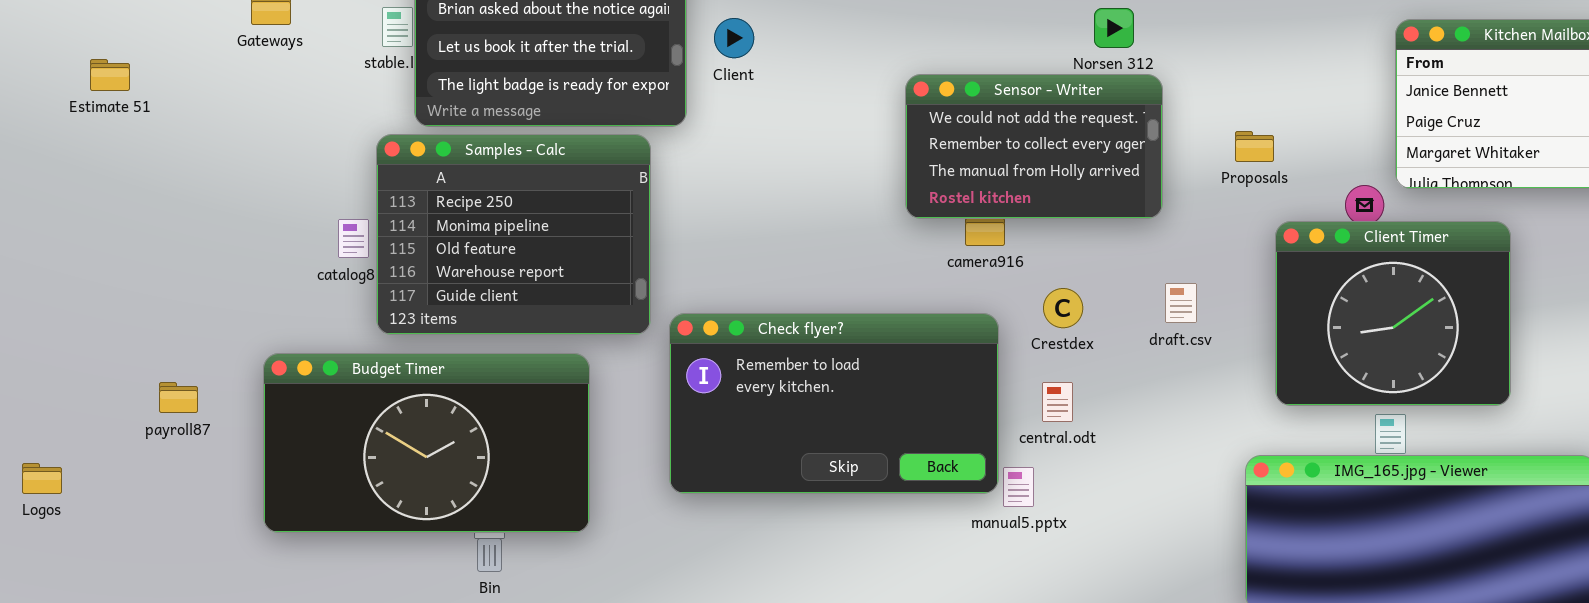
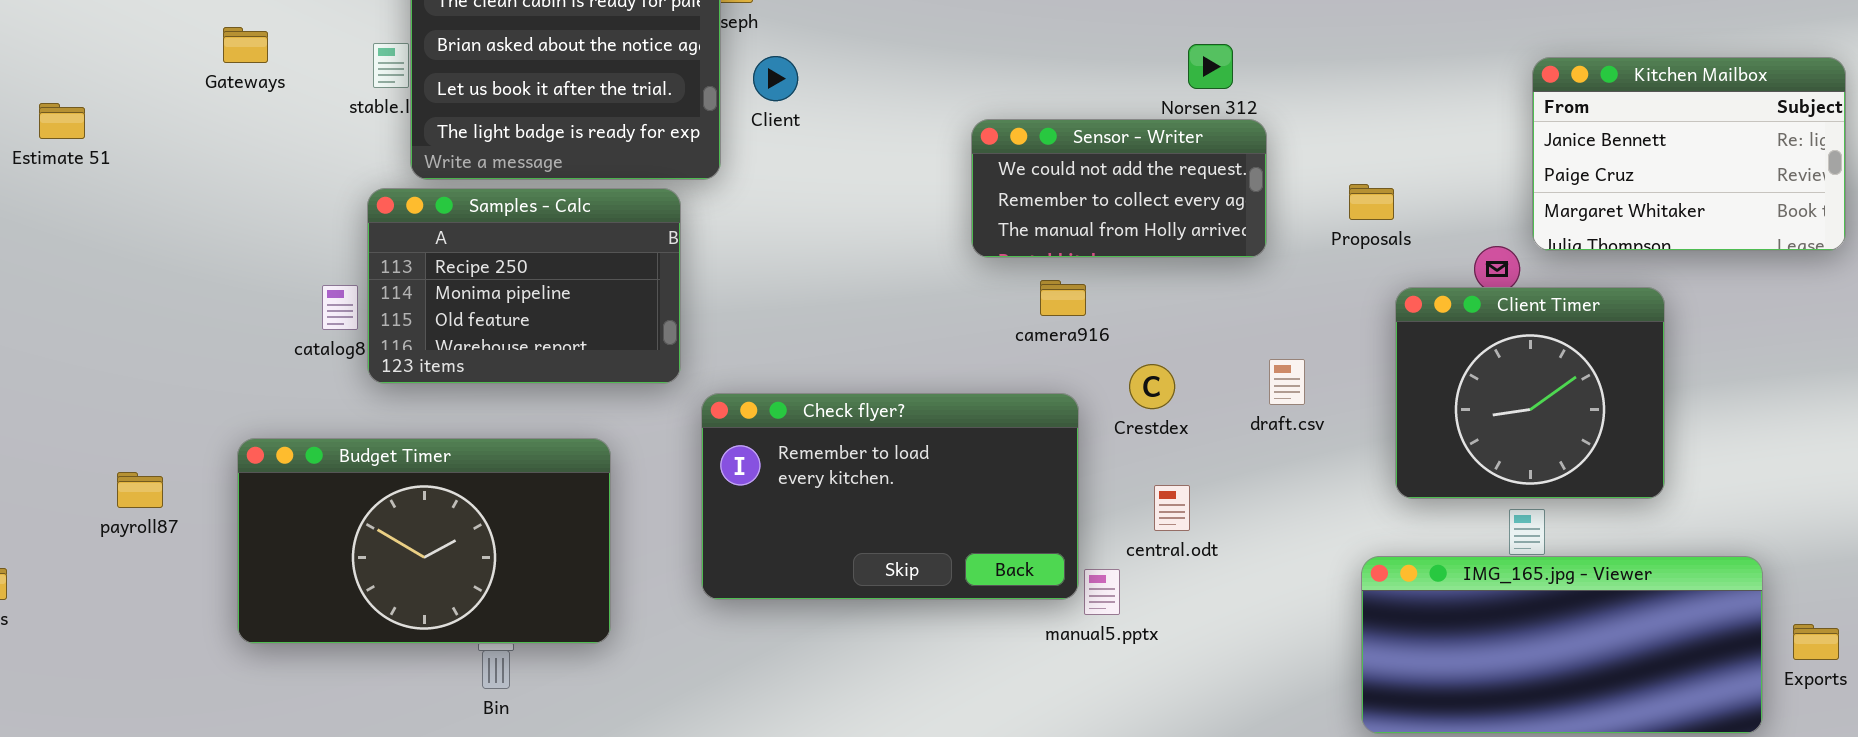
Sensor - Writer: [905,74,1163,219] -> [971,119,1267,258], resized
Samples - Calc: [376,134,651,335] -> [367,188,681,384], resized
central.odt: [1042,382,1073,422] -> [1154,485,1190,531], moved

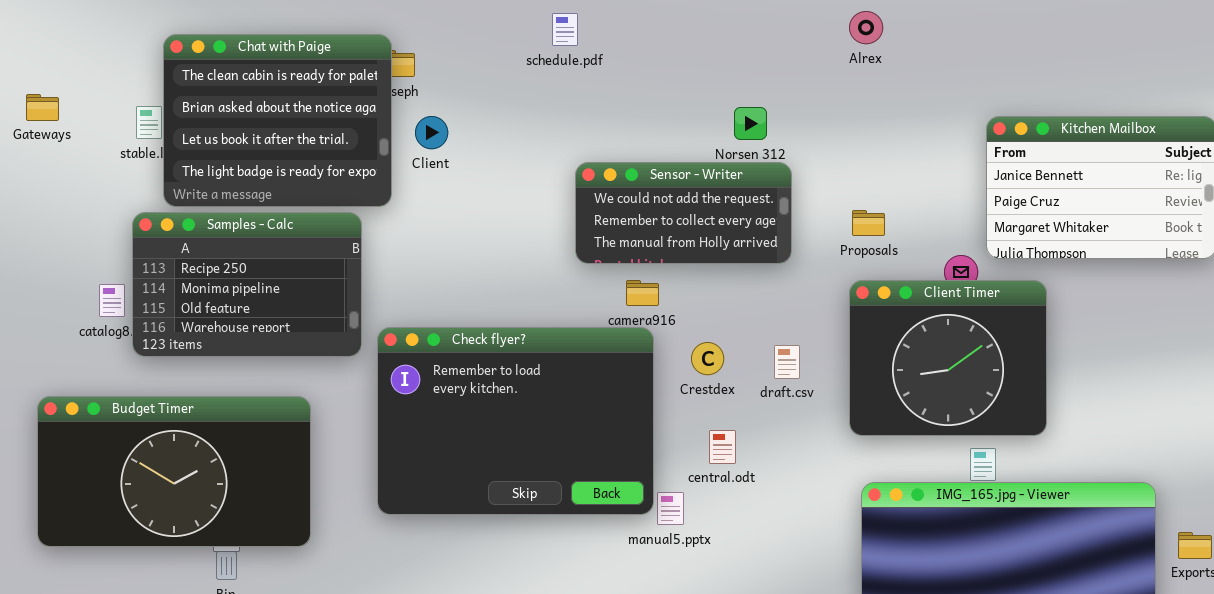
Client Timer: [1395,287,1665,499] -> [849,280,1047,436], moved
draft.csv: [1269,359,1305,405] -> [774,345,800,379], moved
Check flyer?: [701,393,1079,600] -> [377,327,654,515], resized

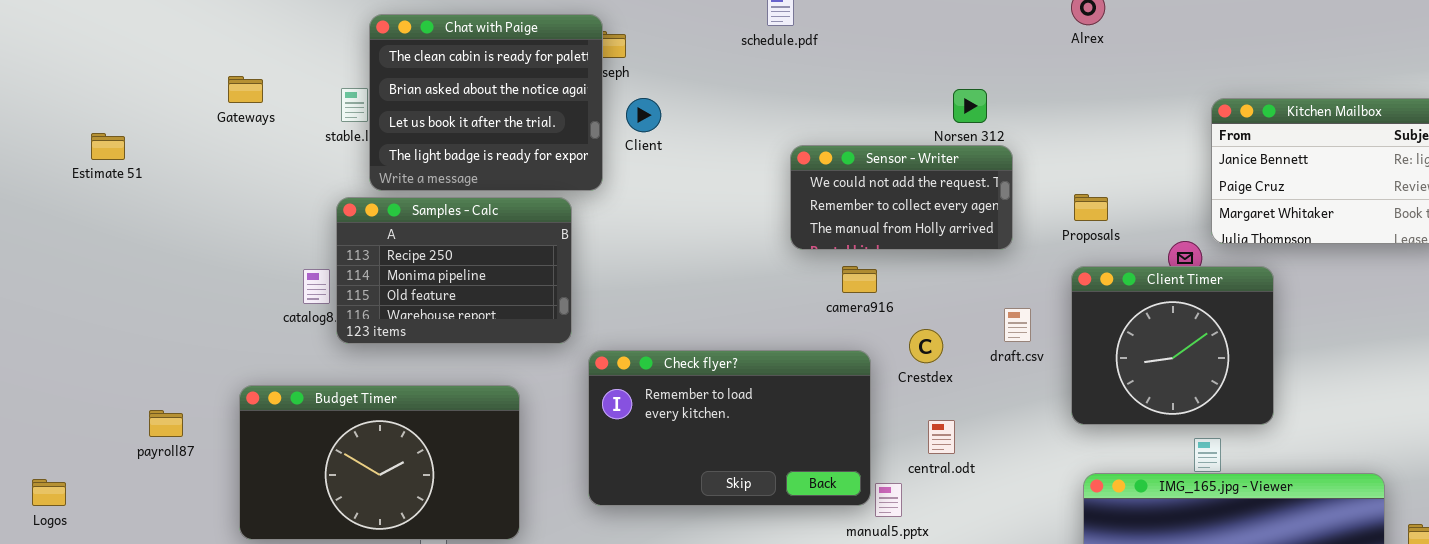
Check flyer?: [377,327,654,515] -> [588,350,871,506], resized
draft.csv: [774,345,800,379] -> [1004,308,1031,342], moved

